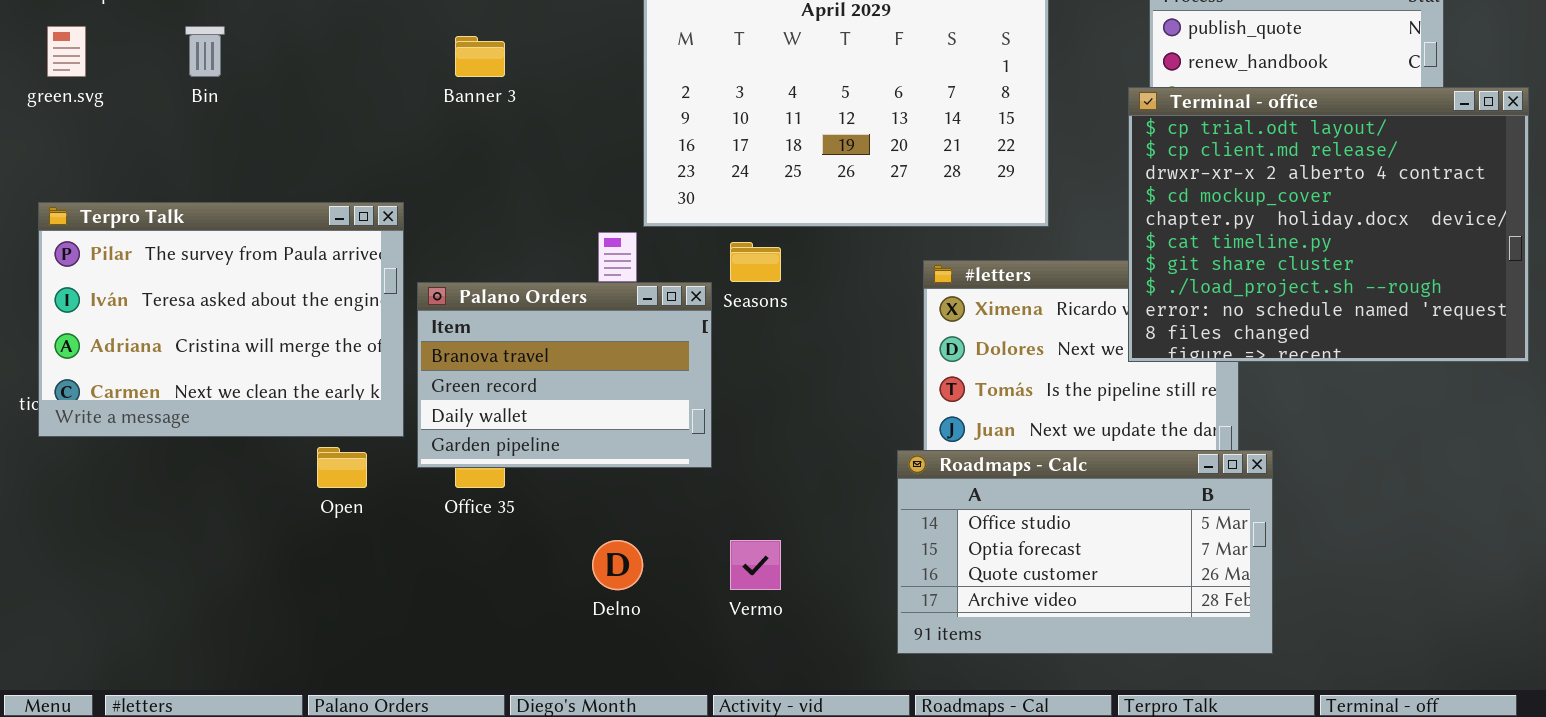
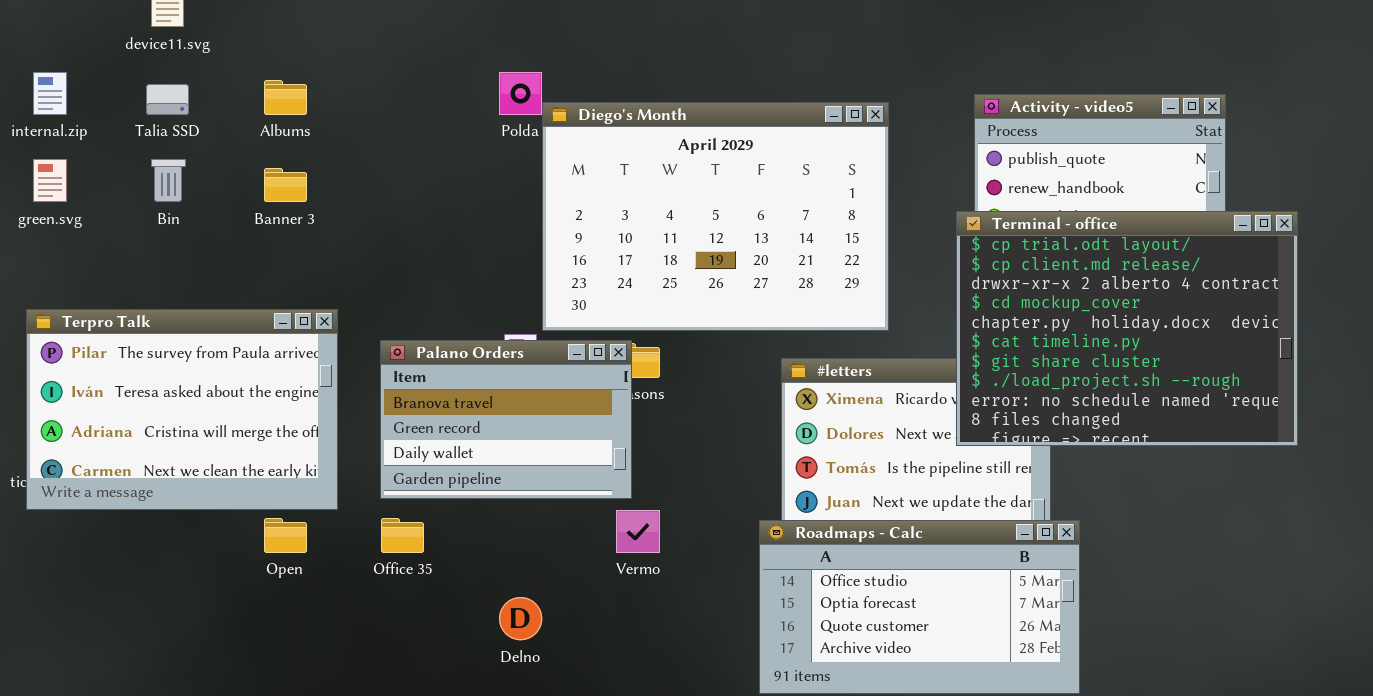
Banner 3: [455,36,505,77] -> [264,168,307,202], moved
Palano Orders: [417,282,712,468] -> [380,340,632,499], moved
Vermo: [730,540,781,590] -> [616,510,660,553], moved

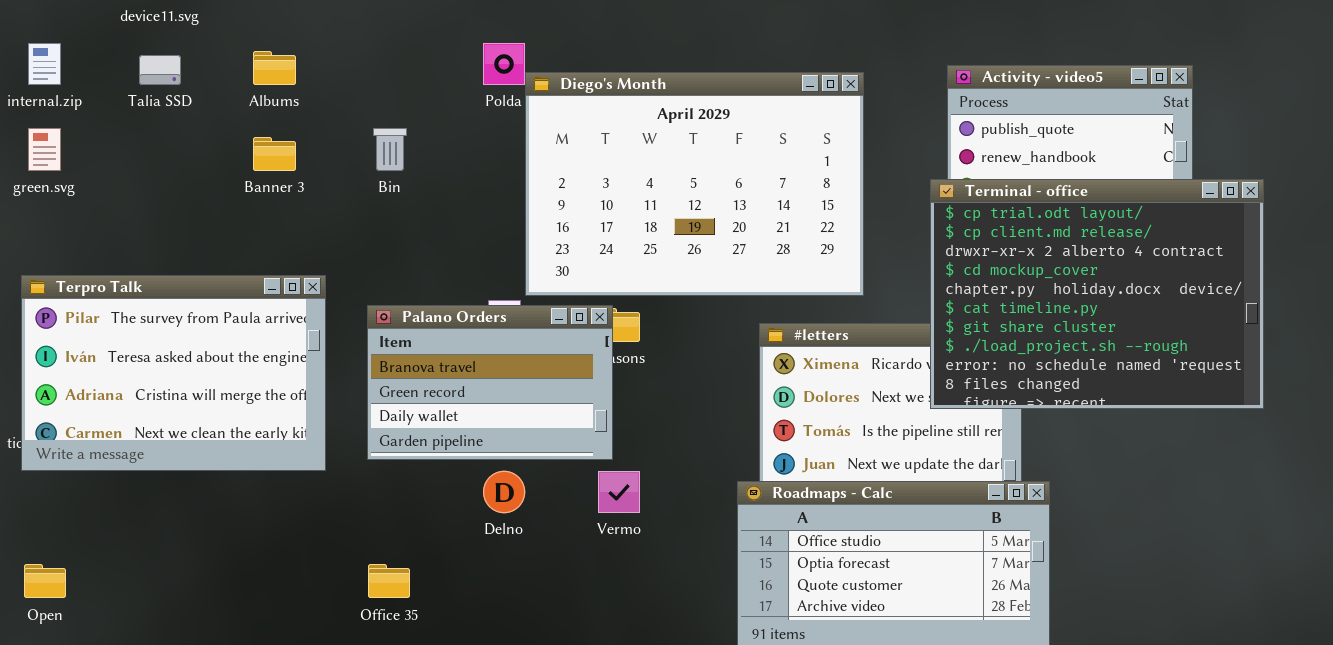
Bin: [151,159,186,202] -> [373,128,407,171], moved
Open: [264,518,307,553] -> [24,564,66,598], moved
Office 35: [381,518,424,553] -> [368,564,410,598], moved
Delno: [499,597,542,640] -> [483,471,525,513], moved

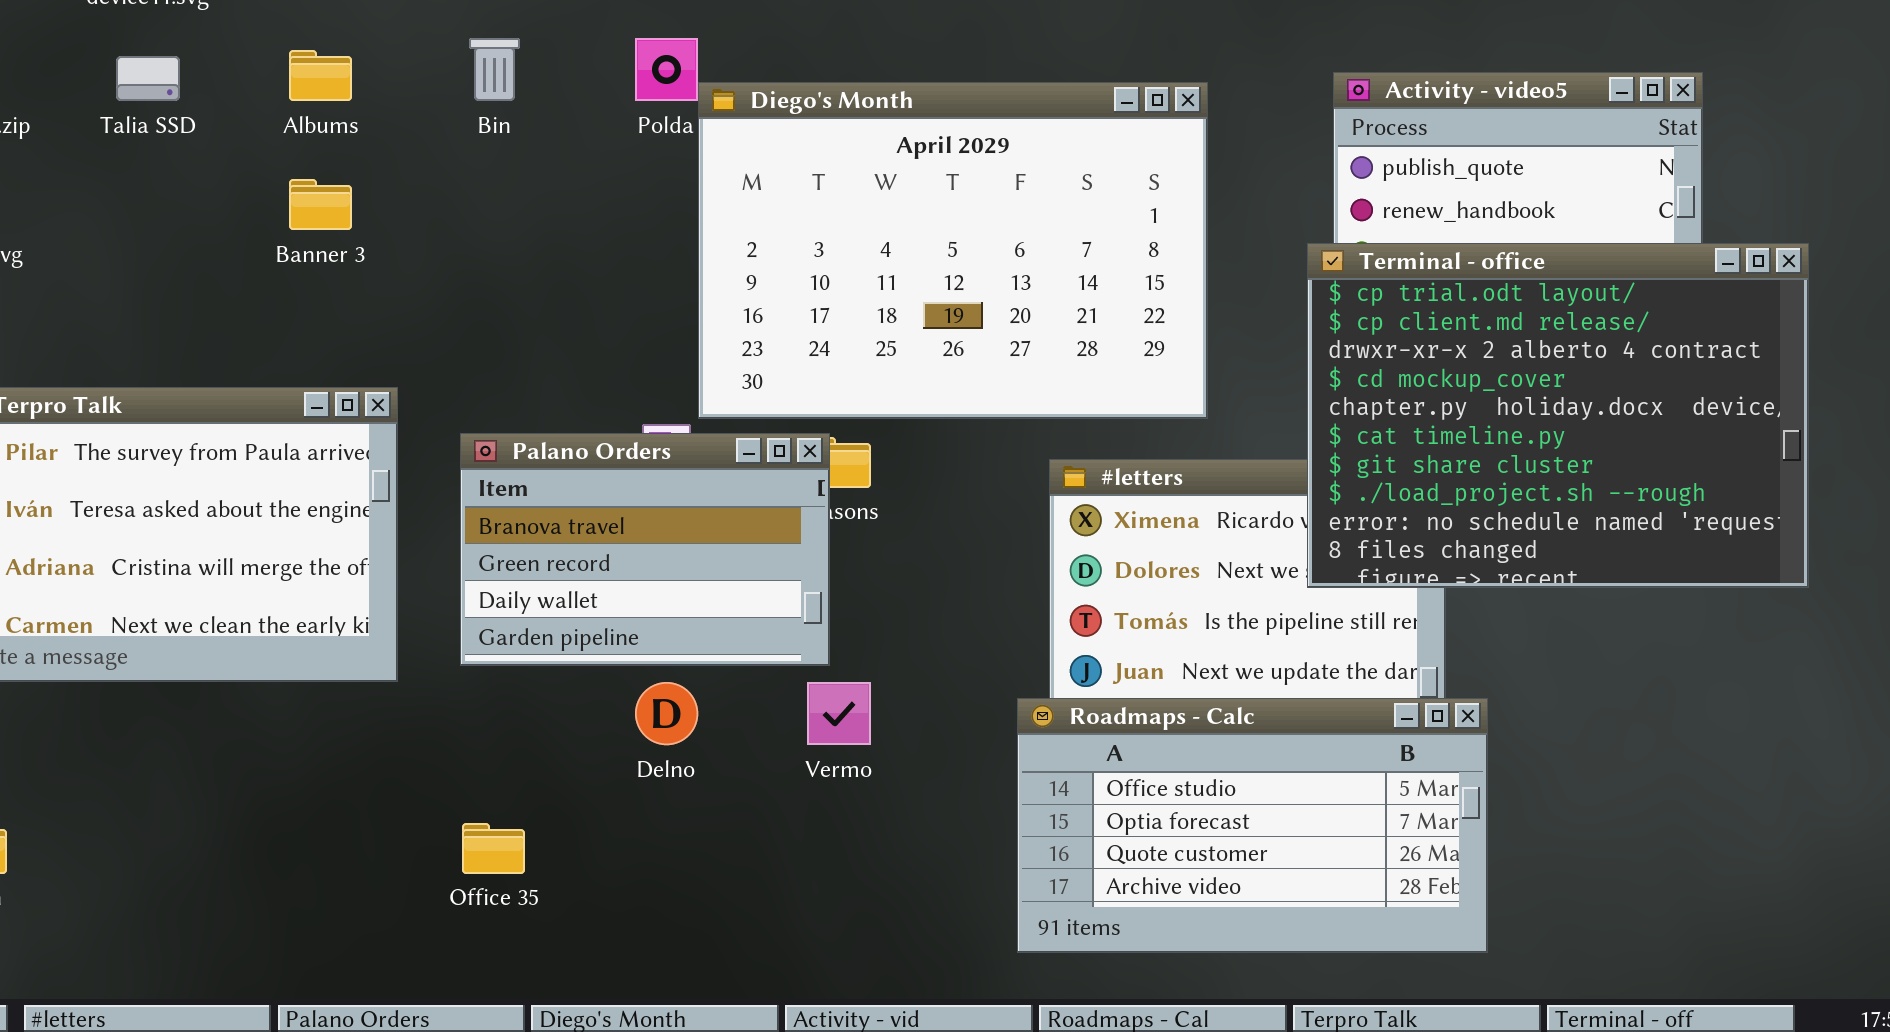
Bin: [373,128,407,171] -> [469,38,520,101], moved

